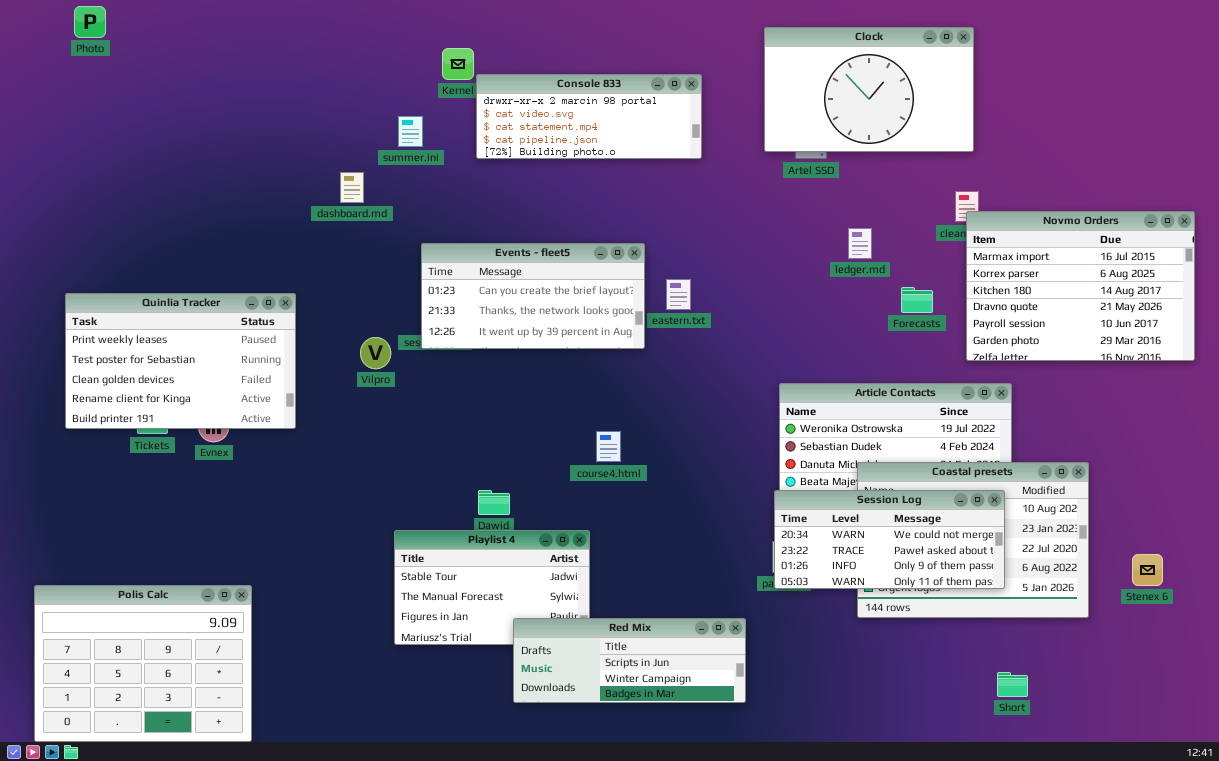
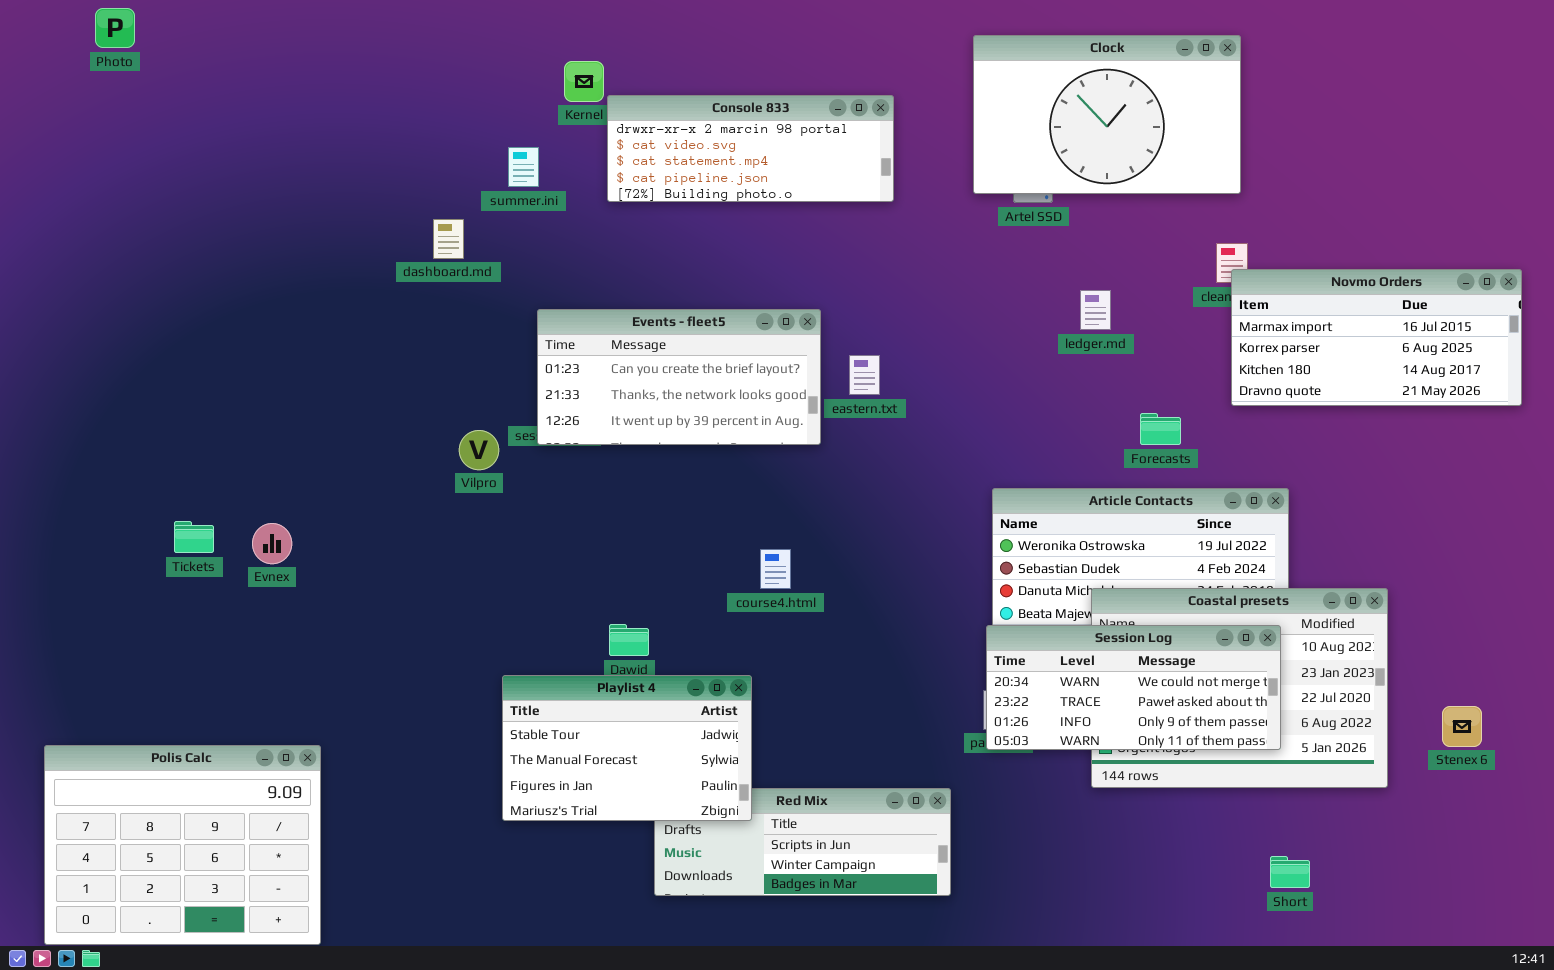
Novmo Orders: [966,211,1195,361] -> [1231,269,1522,406], resized
Forecasts: [901,287,933,313] -> [1140,413,1181,445], moved
Quinlia Tracker: [65,293,296,429] -> none, closed
Playlist 4: [394,530,590,645] -> [502,675,752,821], raised

